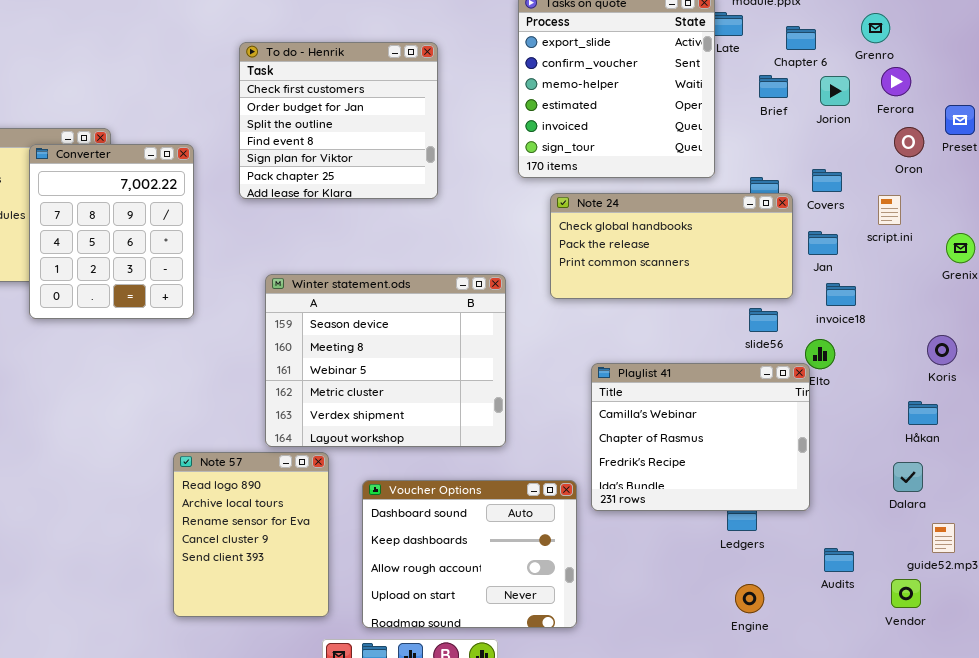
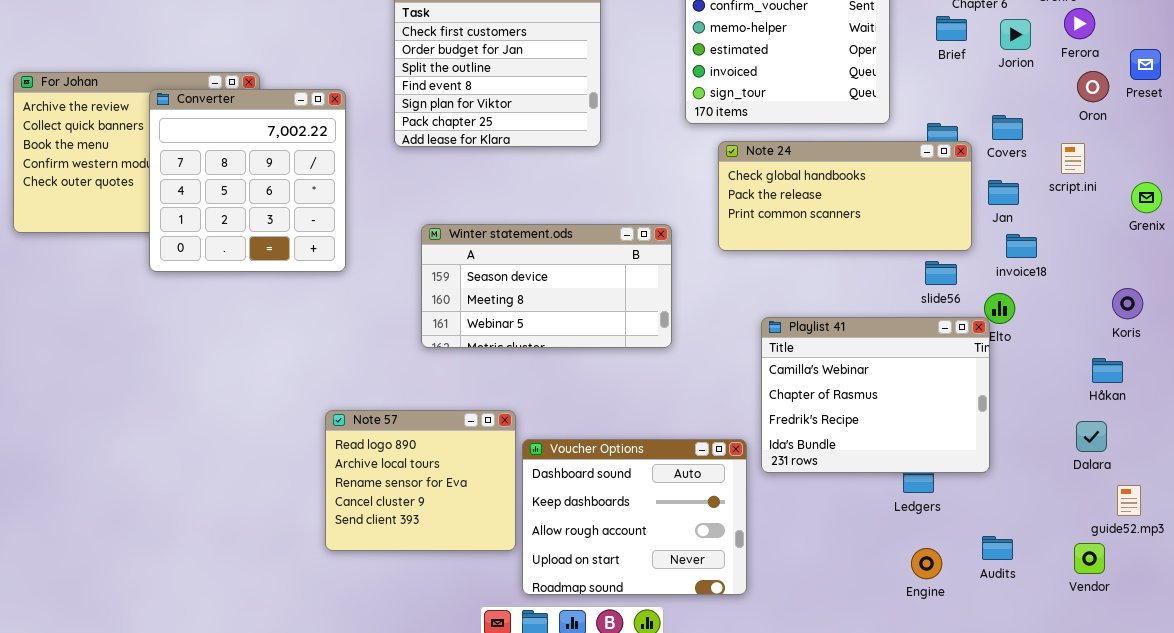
Converter: [29,144,194,319] -> [149,89,346,272], resized
Winter statement.ods: [265,274,506,447] -> [421,224,672,348], resized
Note 57: [173,452,329,617] -> [325,410,516,551], resized
Audits: [824,548,854,572] -> [982,536,1013,560], moved

